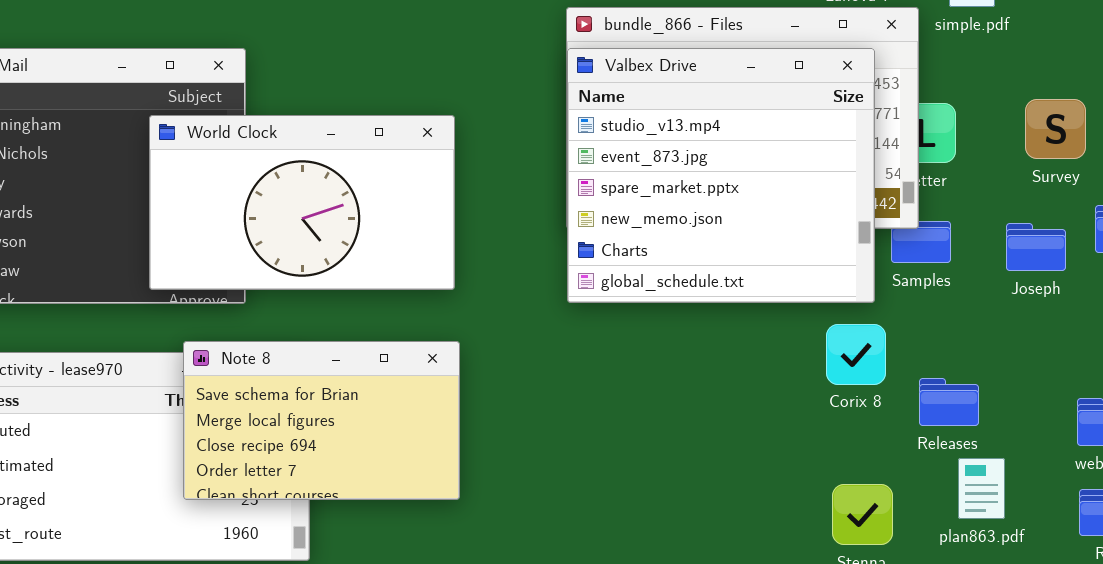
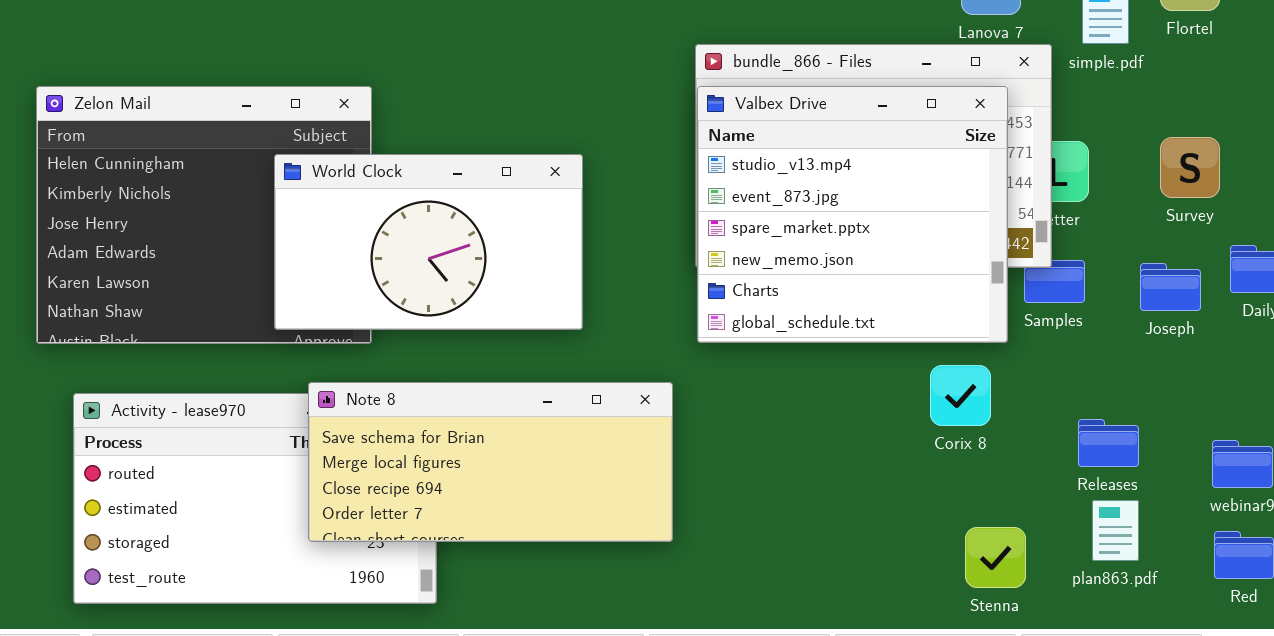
Corix 8: [826,324,886,385] -> [930,365,991,426], moved
Note 8: [183,341,460,500] -> [308,382,673,542], resized
Releases: [919,378,979,426] -> [1078,419,1139,467], moved

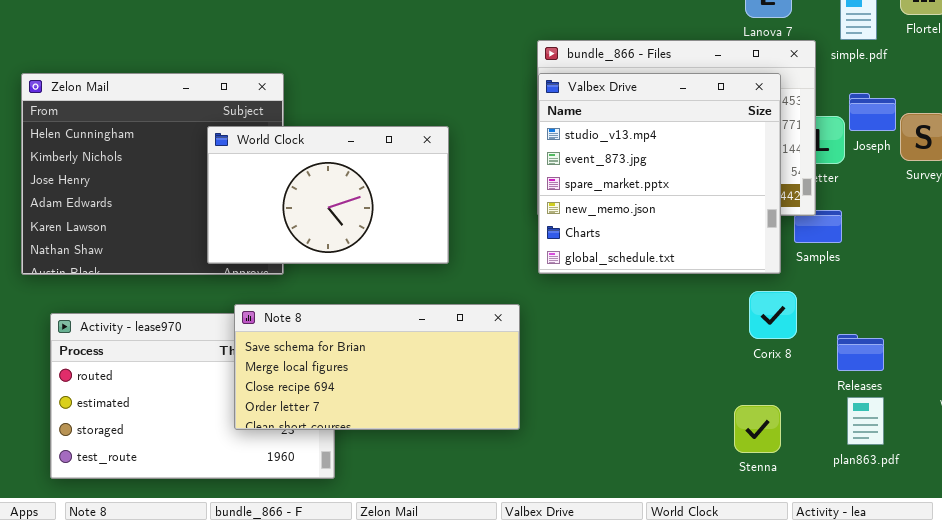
Joseph: [1140,263,1201,311] -> [849,93,896,131], moved
Corix 8: [930,365,991,426] -> [749,291,797,339], moved
Stenna: [965,527,1026,588] -> [734,405,781,453], moved

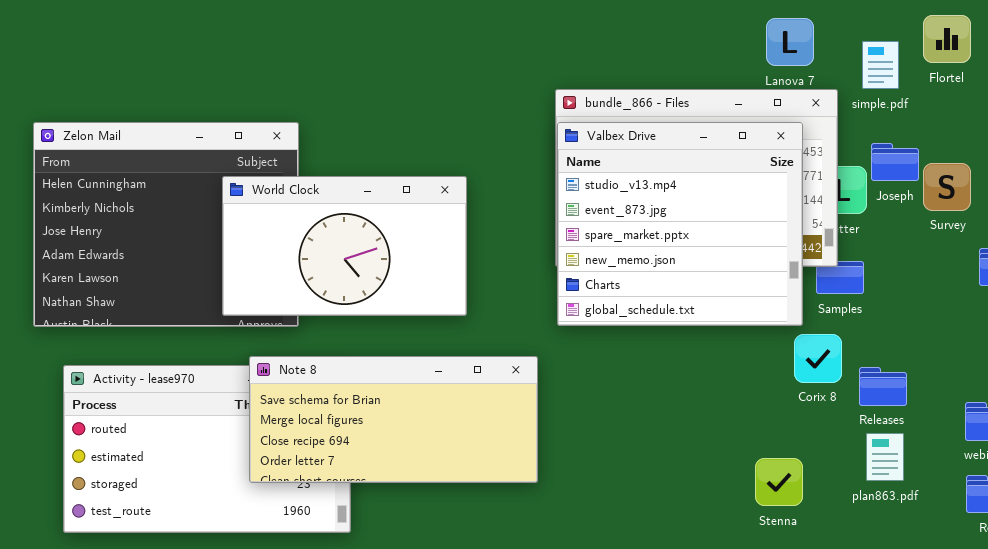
Corix 8: [749,291,797,339] -> [794,334,842,383], moved
Releases: [837,334,884,371] -> [859,367,907,406], moved
plan863.pdf: [847,397,884,445] -> [866,433,904,481], moved

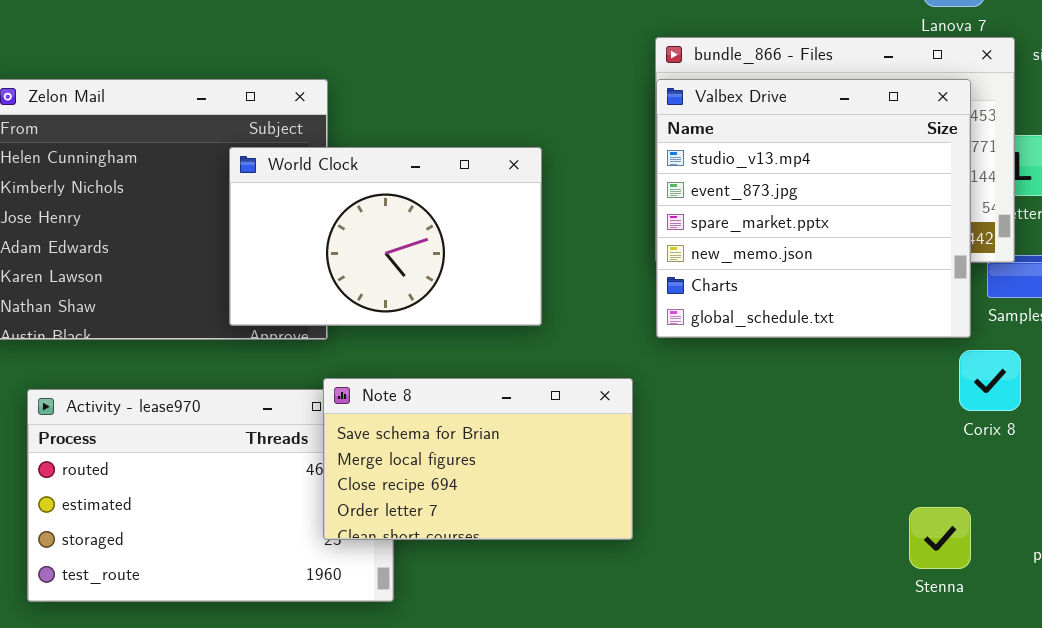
Note 8: [249,356,538,483] -> [323,378,633,540], resized

